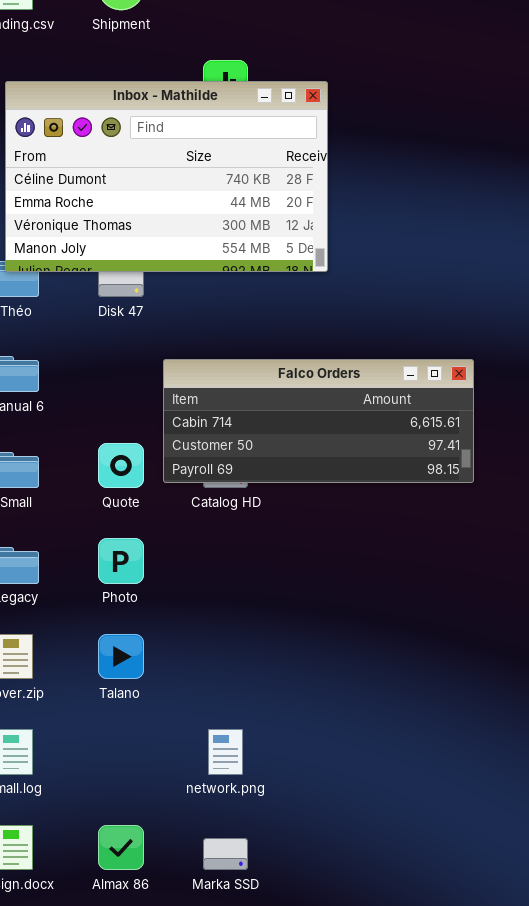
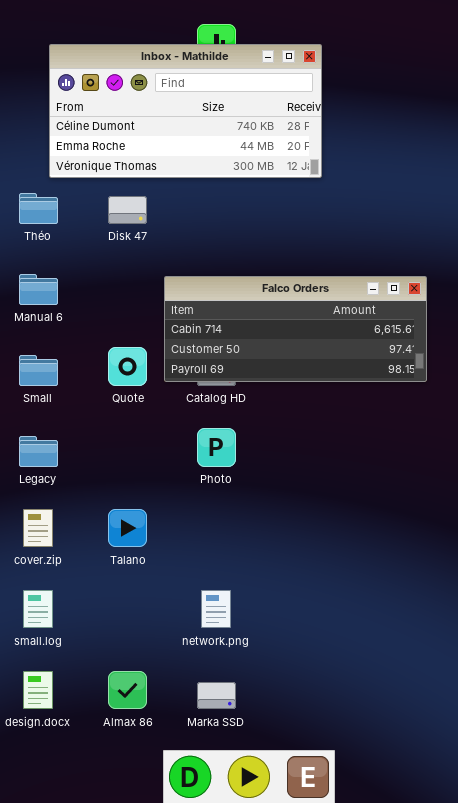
Inbox - Mathilde: [5,81,328,272] -> [49,44,322,178], moved, resized
Photo: [98,538,144,584] -> [197,428,236,467], moved

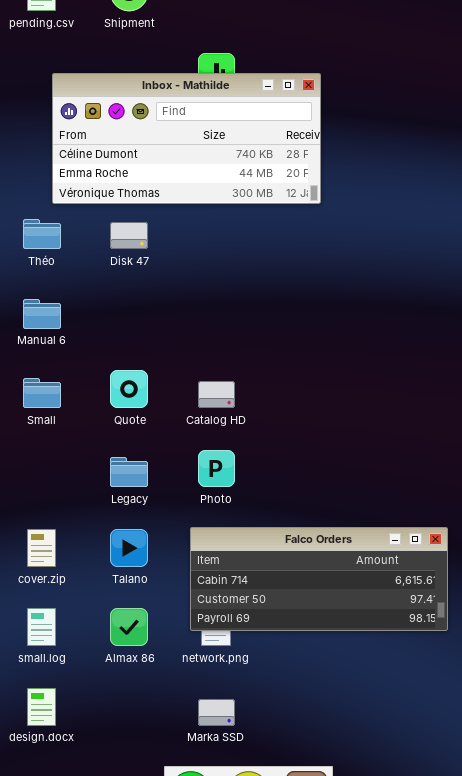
Falco Orders: [164,276,427,382] -> [190,527,448,631], moved
Legacy: [19,436,58,467] -> [110,457,148,487], moved
Almax 86: [108,671,147,709] -> [110,608,148,646], moved

